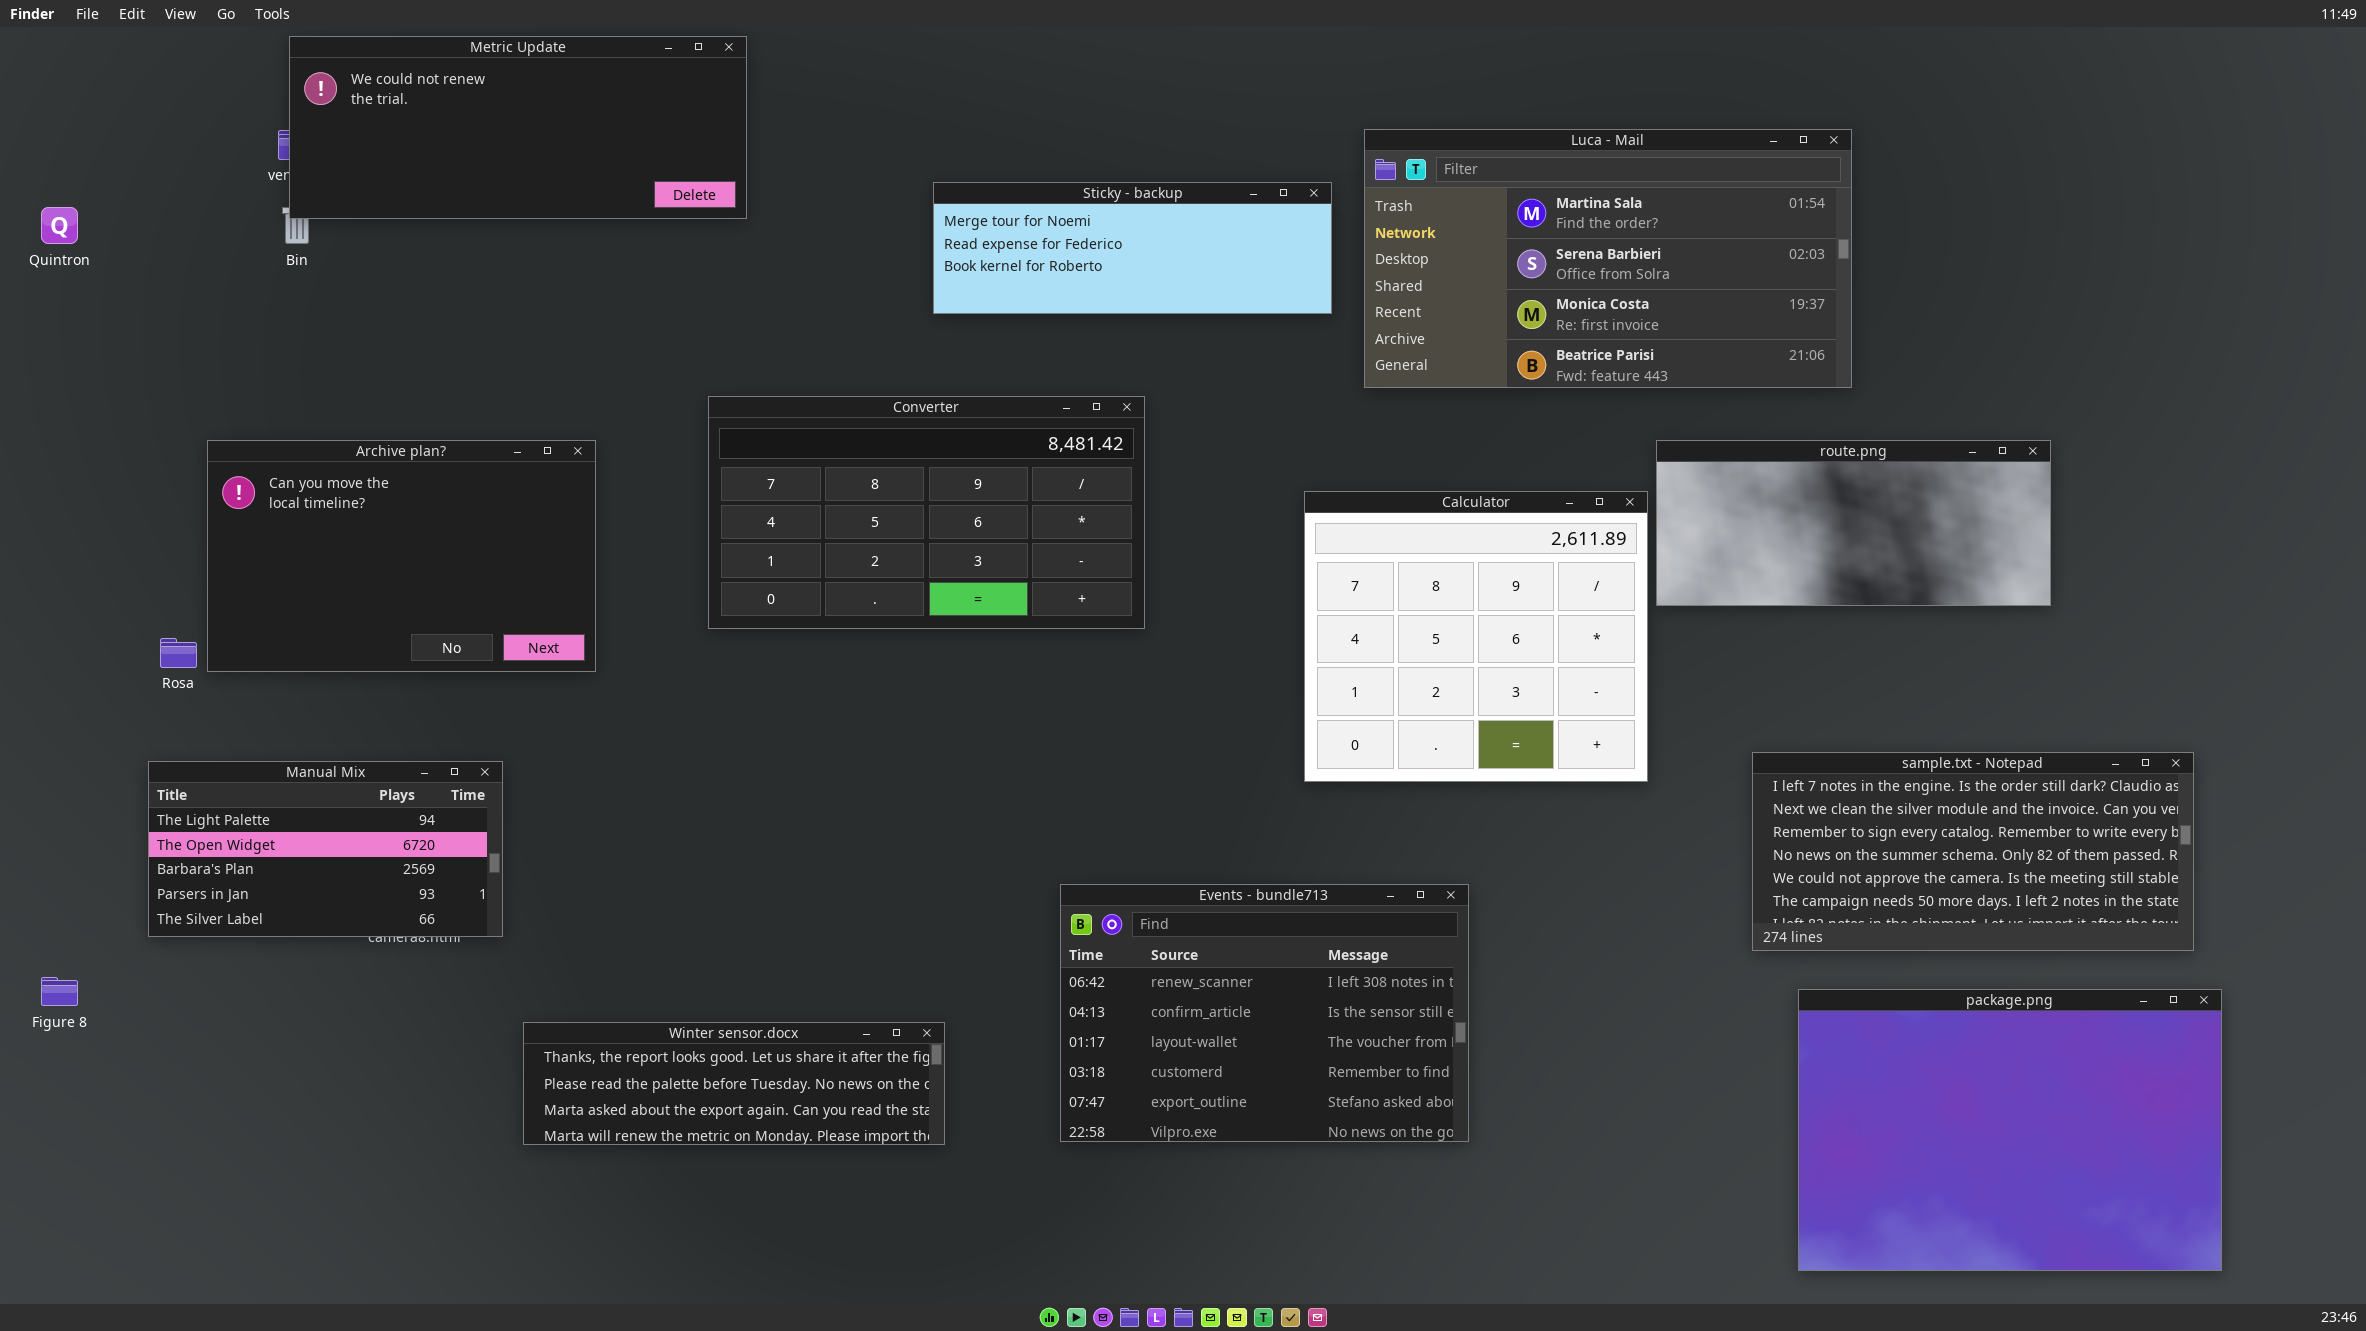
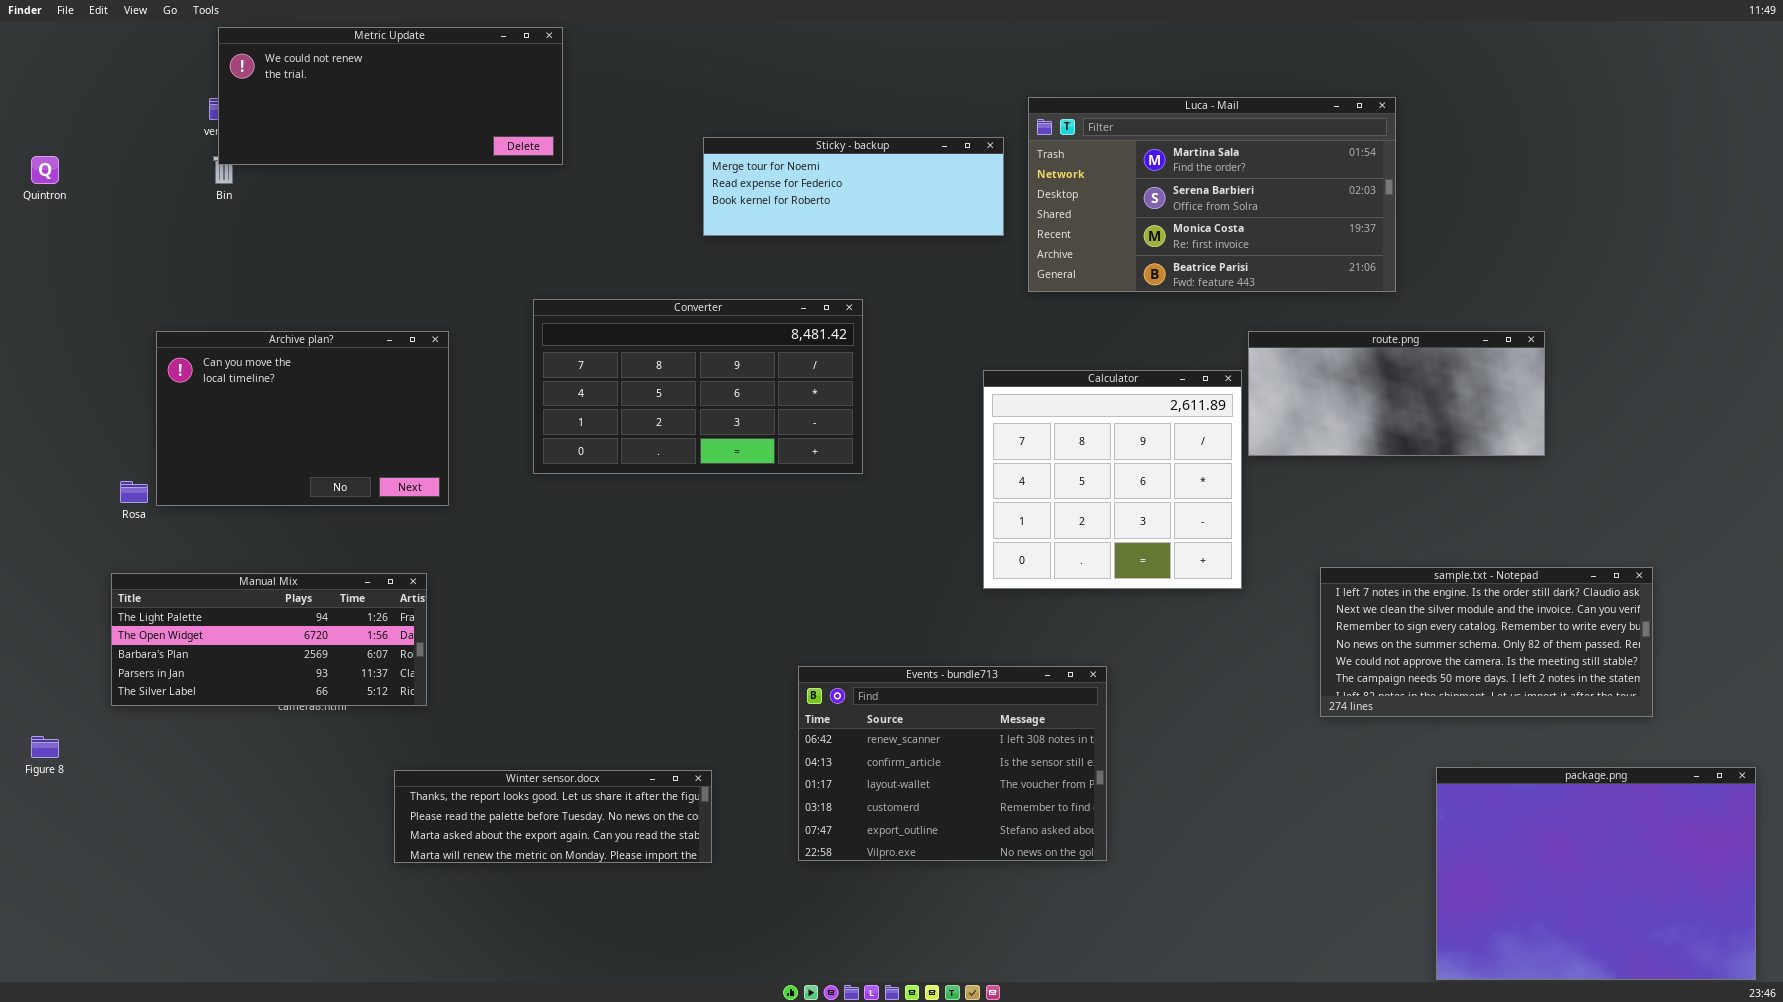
Manual Mix: [148,761,503,937] -> [111,573,427,706], resized
package.png: [1798,989,2222,1271] -> [1436,767,1756,980], moved

